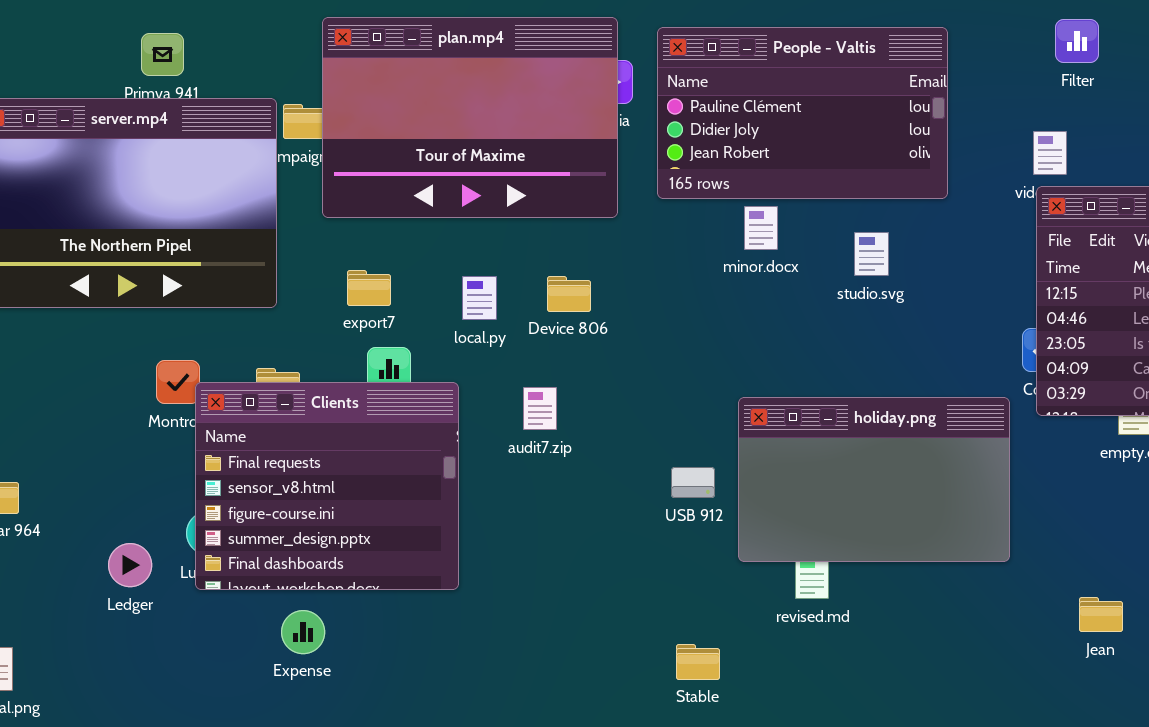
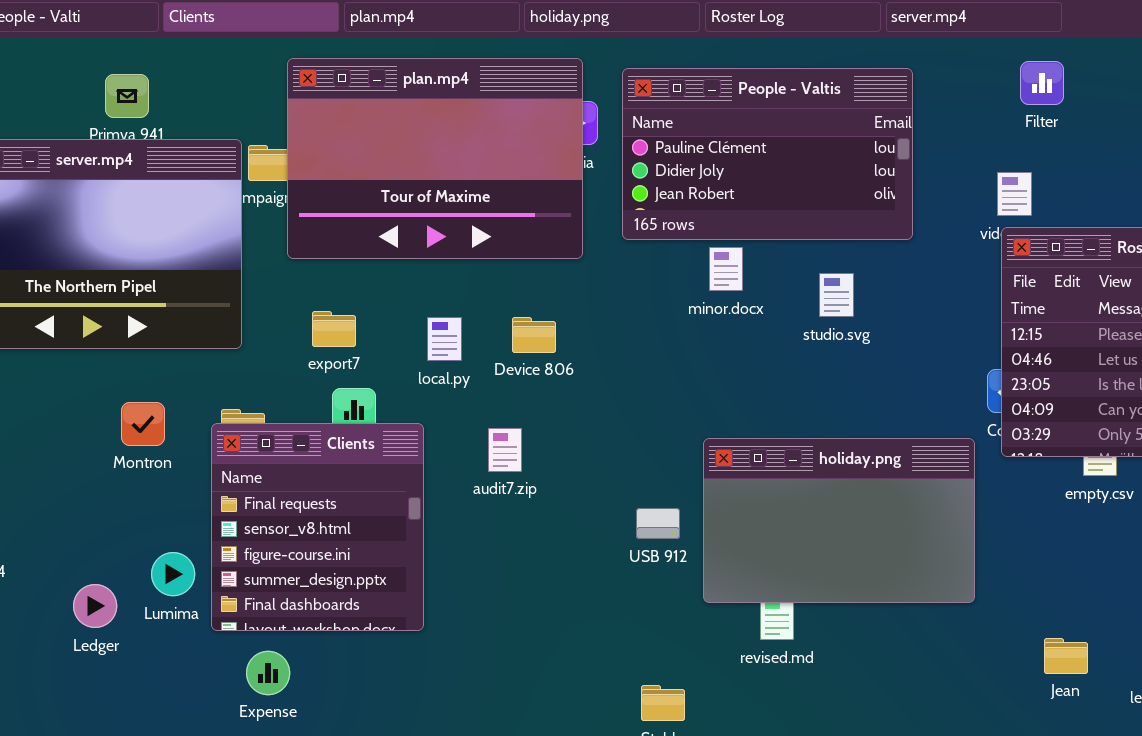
Clients: [195,382,459,590] -> [211,423,424,631], resized

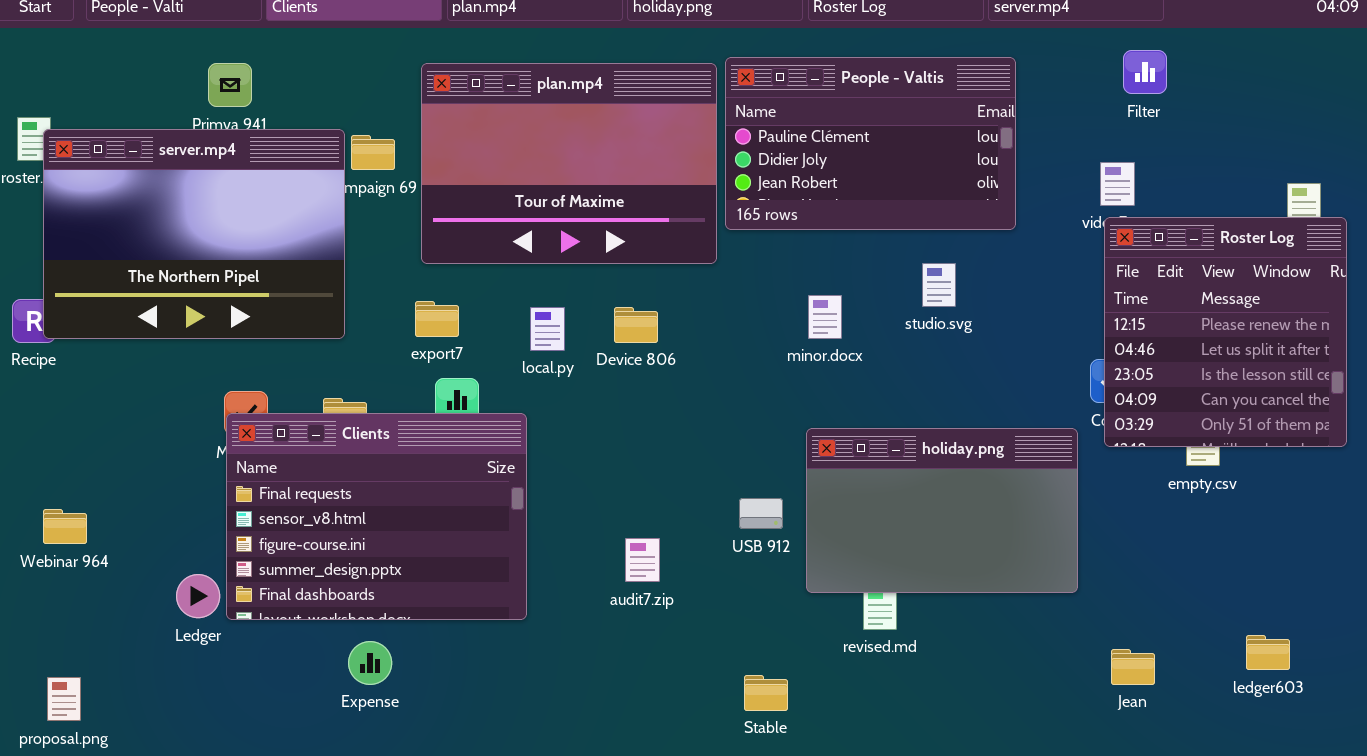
plan.mp4: [287,58,583,259] -> [421,63,717,264], moved
minor.docx: [709,247,743,291] -> [808,295,842,339], moved
Clients: [211,423,424,631] -> [226,413,527,620], resized
audit7.zip: [488,428,522,472] -> [625,538,660,582], moved
Jean: [1044,638,1088,674] -> [1111,649,1155,685], moved

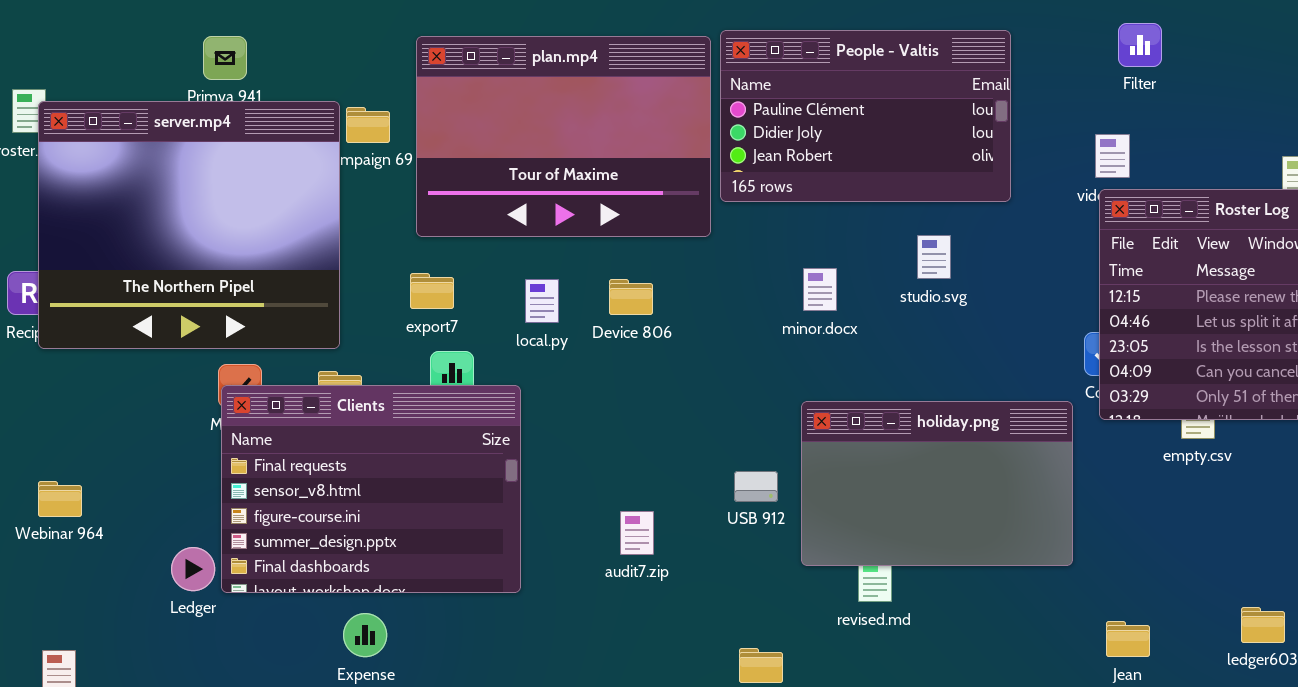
server.mp4: [43,129,345,339] -> [38,101,340,349], resized

